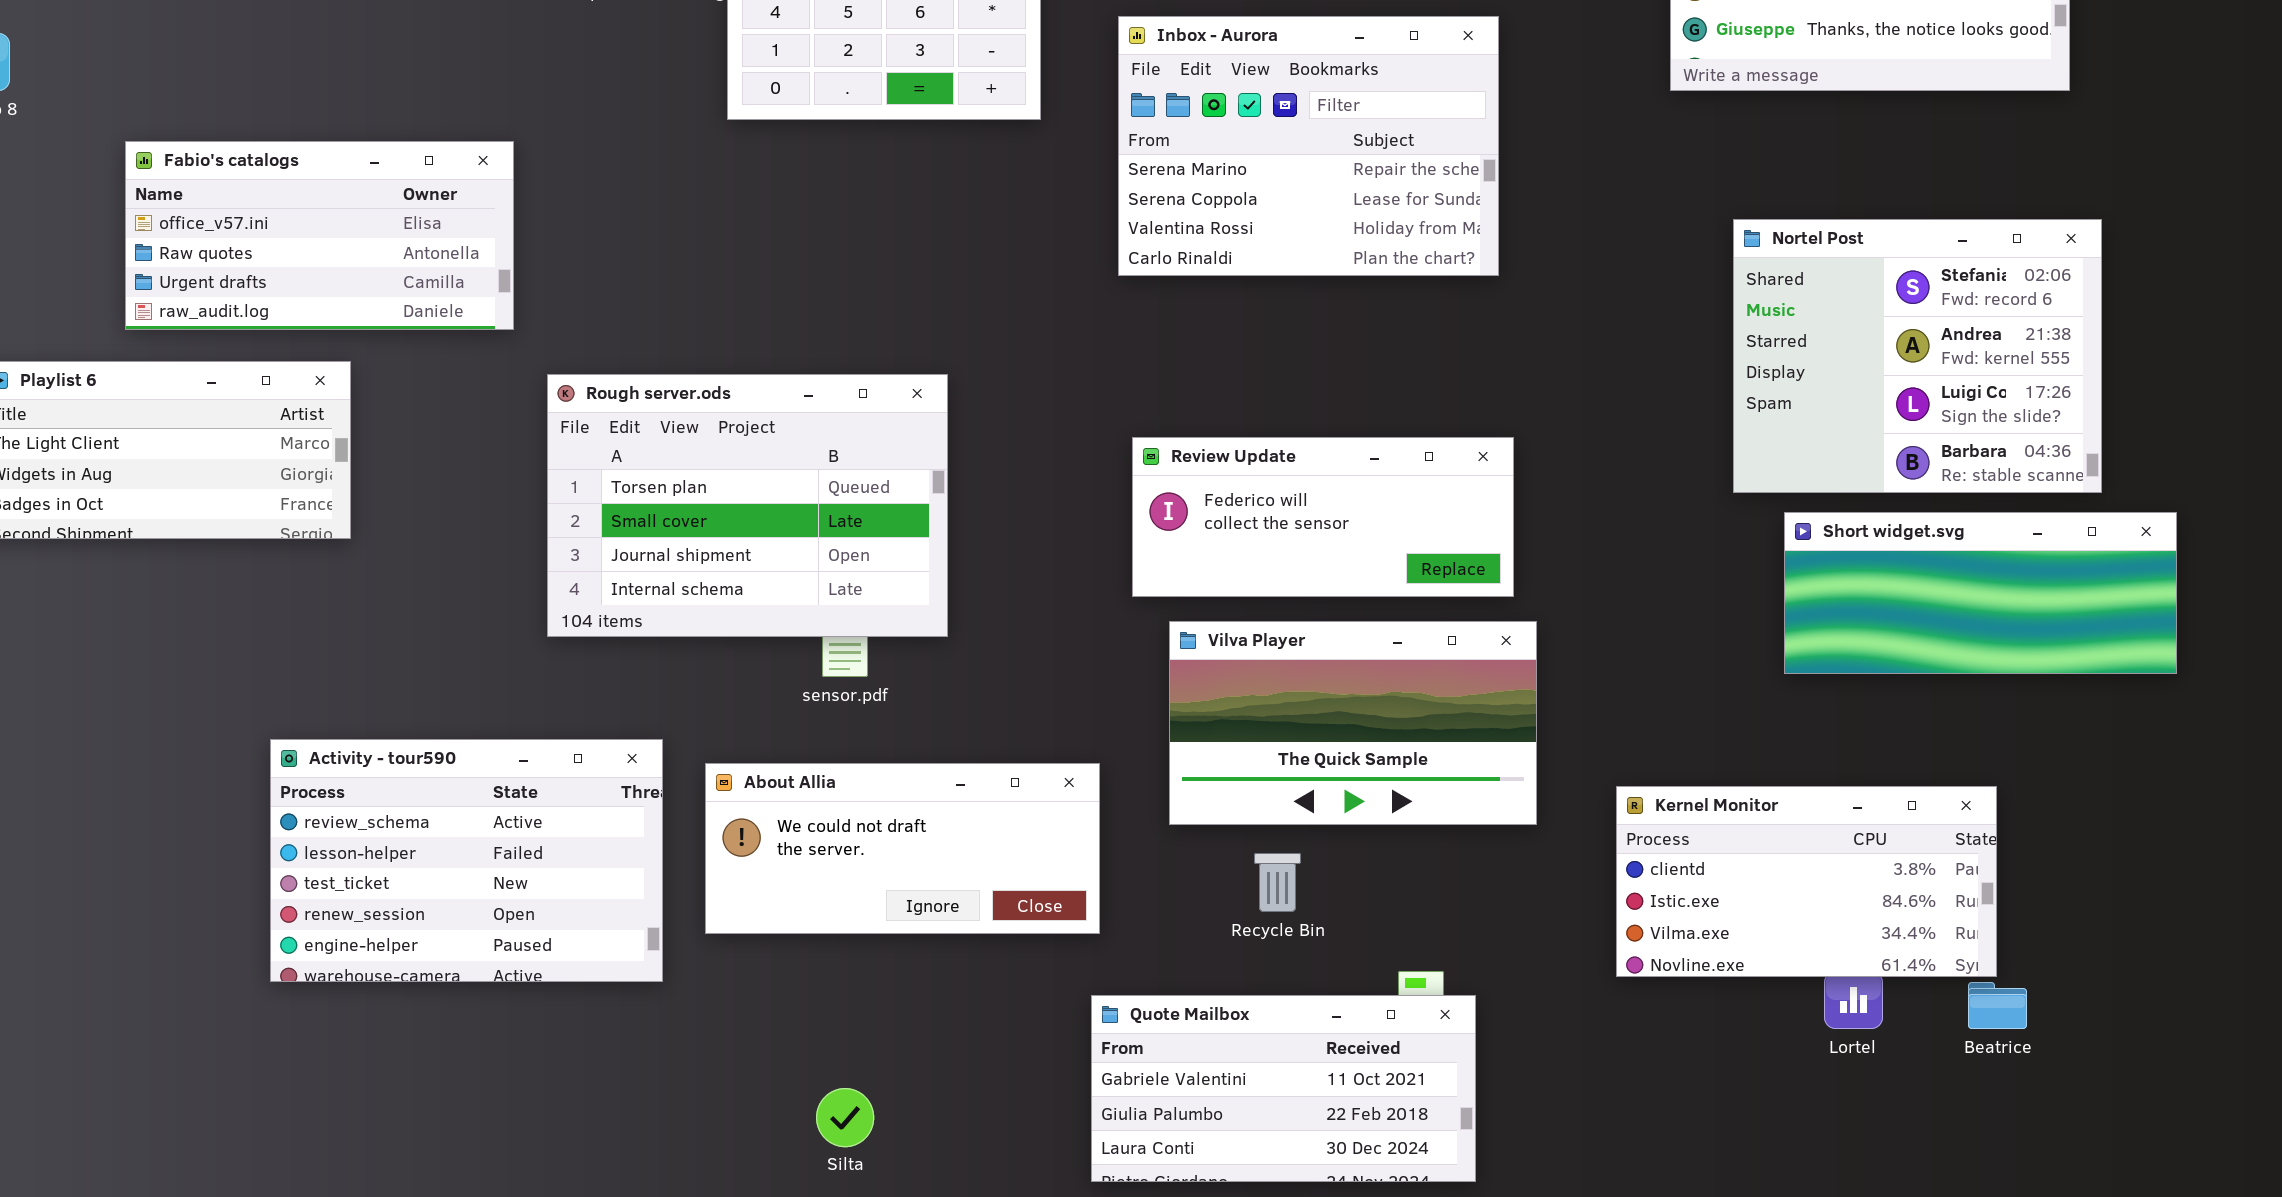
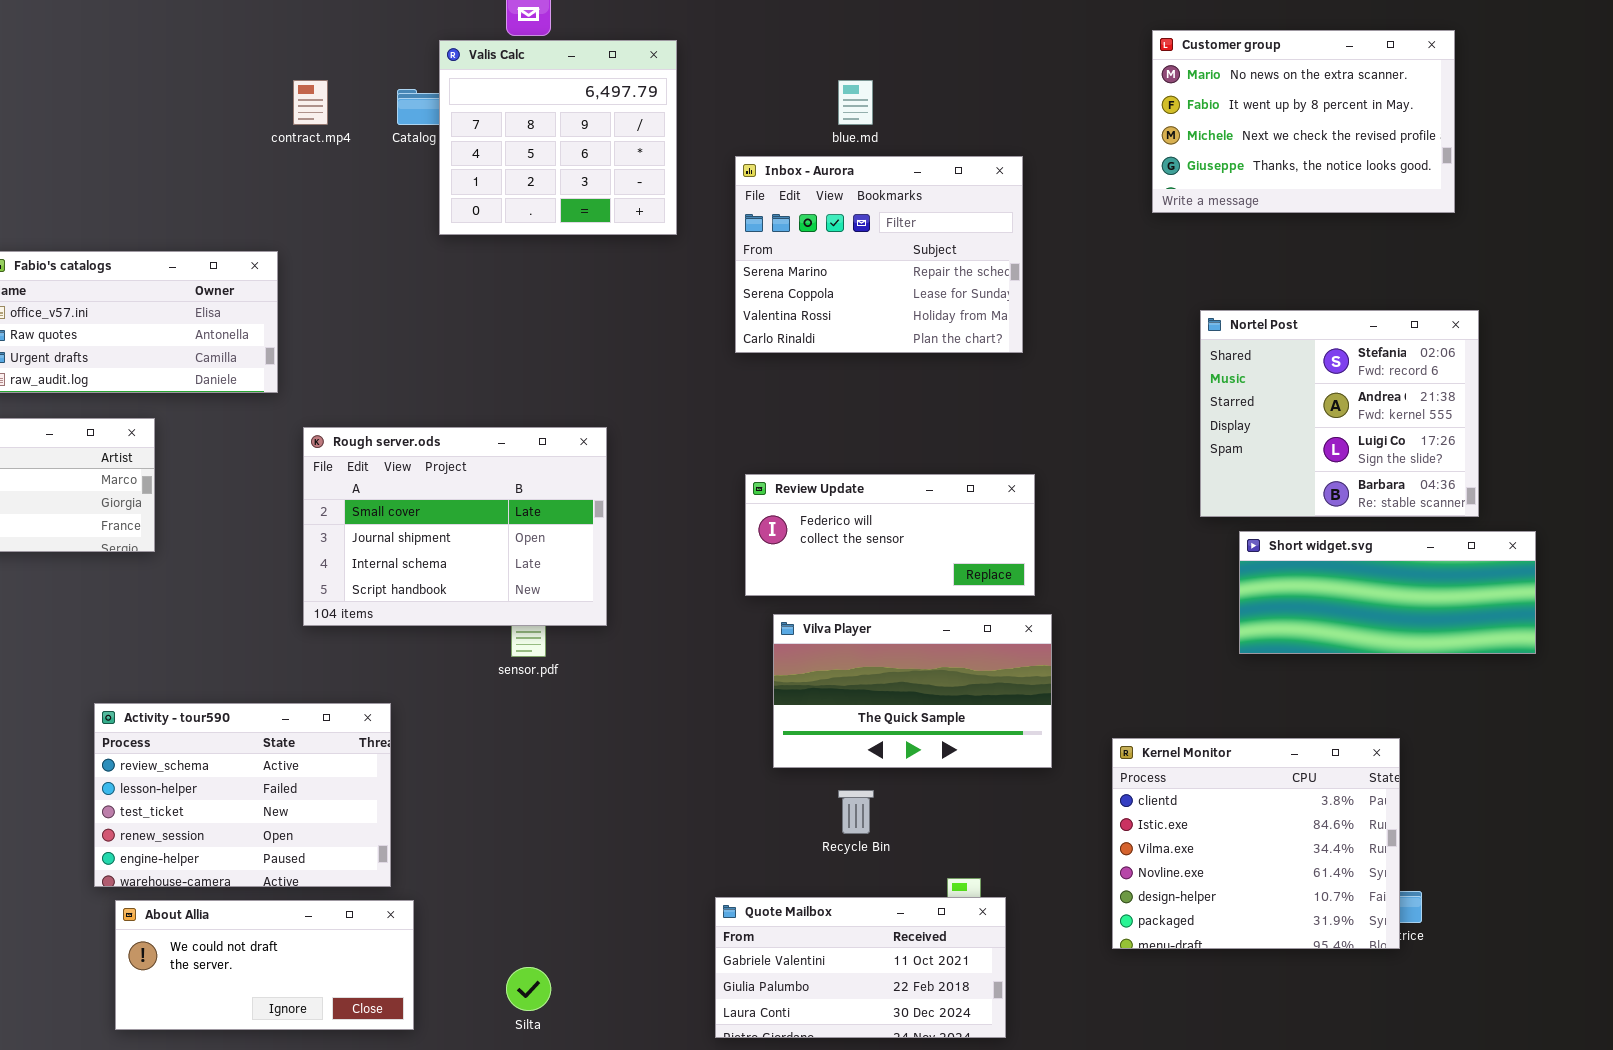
Rough server.ods: [547,374,948,637] -> [303,427,607,626], scrolled down 1 row
About Allia: [705,763,1100,934] -> [115,900,414,1030], moved
Kernel Monitor: [1616,786,1997,977] -> [1112,738,1400,949], resized

